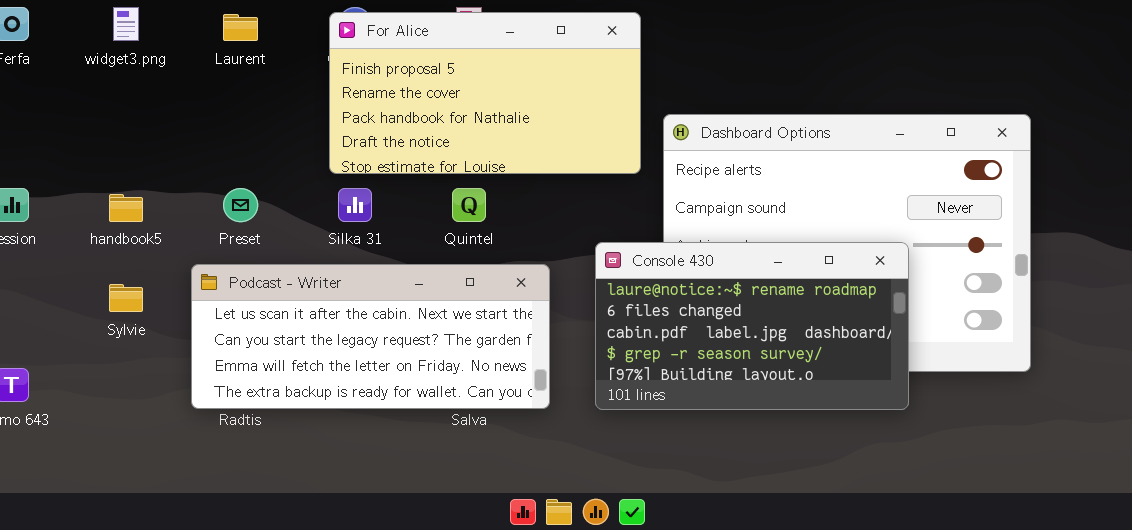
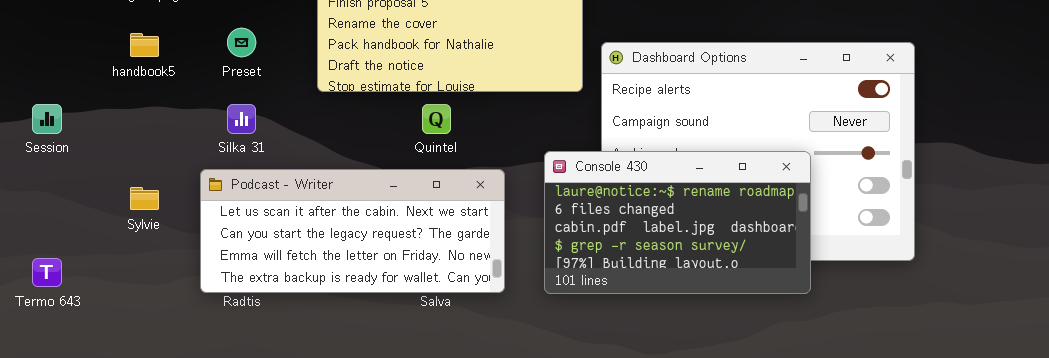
Preset: [223,188,258,222] -> [227,28,256,57], moved
Silka 31: [338,188,372,222] -> [227,104,256,134], moved
handbook5: [109,194,143,222] -> [130,33,159,57], moved

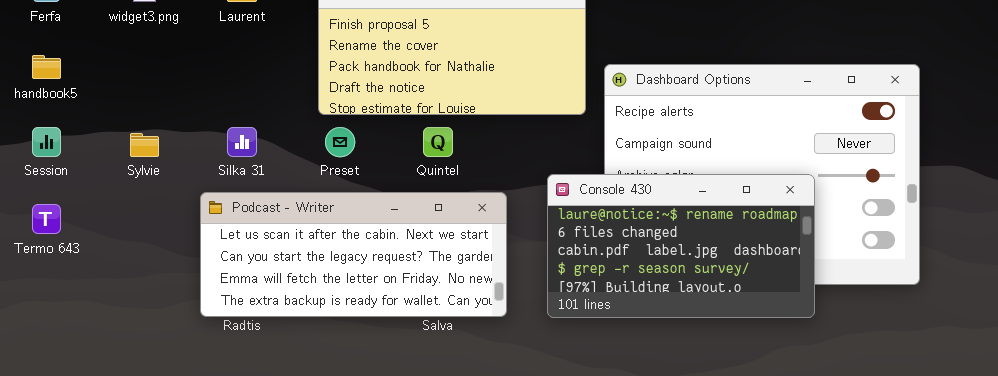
Preset: [227,28,256,57] -> [325,127,355,157], moved
handbook5: [130,33,159,57] -> [32,55,61,79], moved
Sylvie: [130,187,159,210] -> [130,133,159,157], moved
Termo 643: [32,258,62,287] -> [32,204,61,234], moved

